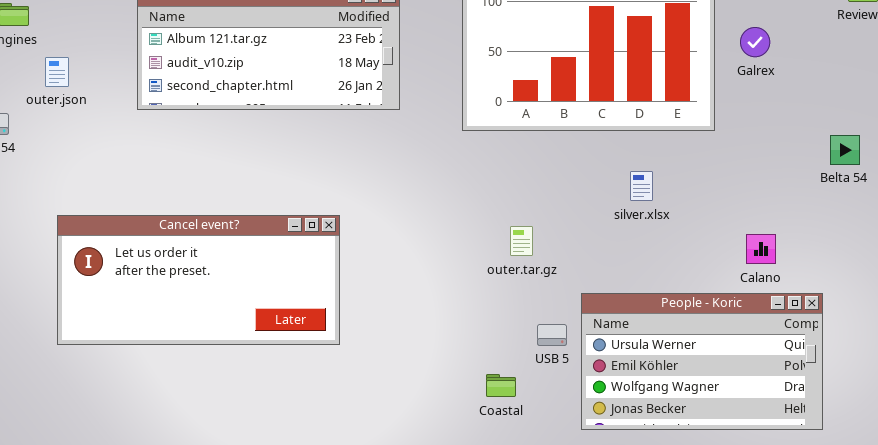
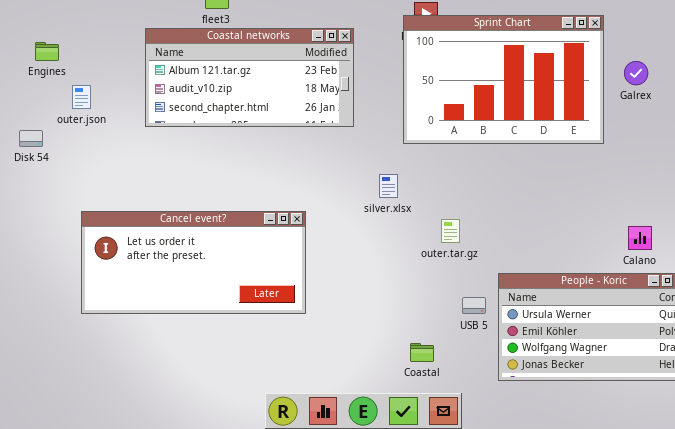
silver.xlsx: [630,171,653,201] -> [379,174,398,198], moved
Coastal: [486,374,516,397] -> [410,343,434,362], moved

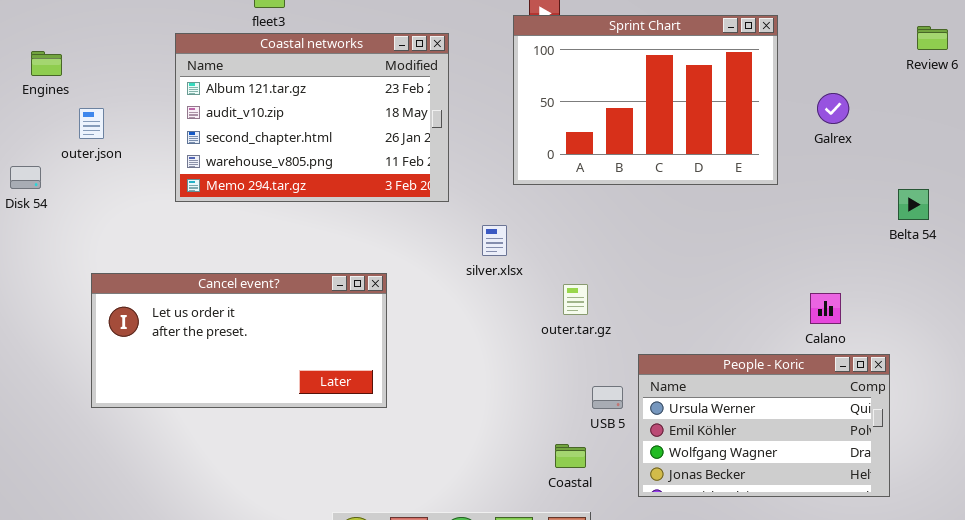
Coastal networks: [145,28,354,127] -> [175,33,449,202], resized
Galrex: [624,61,648,85] -> [817,93,849,124], moved
Coastal: [410,343,434,362] -> [555,444,586,468], moved

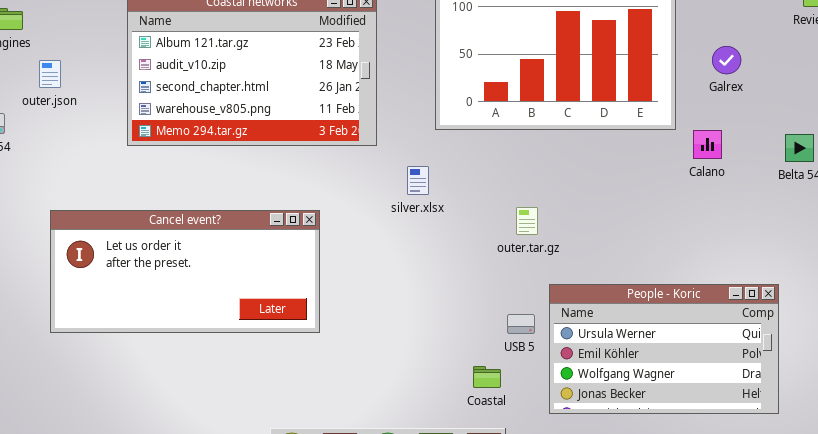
outer.tar.gz: [563,284,588,315] -> [516,207,538,235], moved
Calano: [810,293,841,324] -> [693,130,722,159], moved

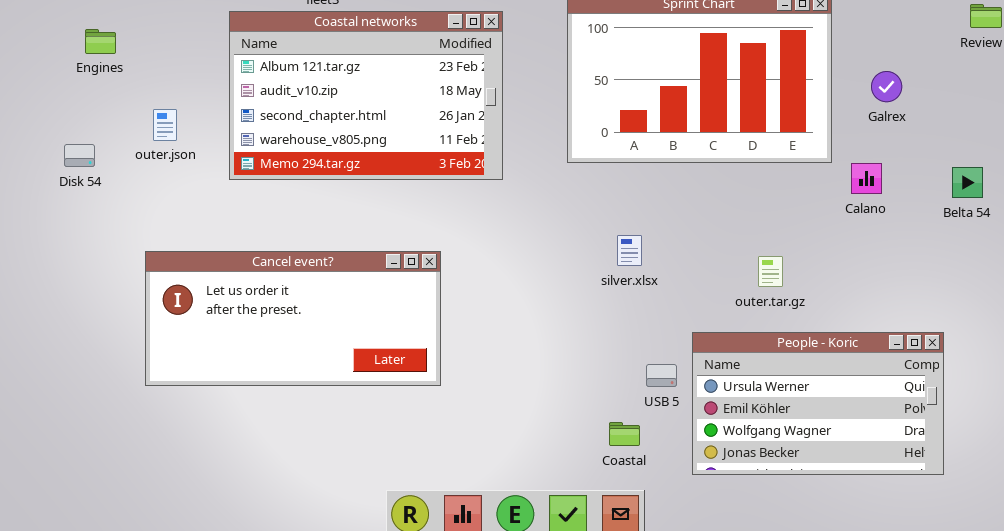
outer.json: [39,60,61,88] -> [153,109,177,141], moved
silver.xlsx: [407,166,429,195] -> [617,235,642,266], moved
outer.tar.gz: [516,207,538,235] -> [758,256,783,287], moved

